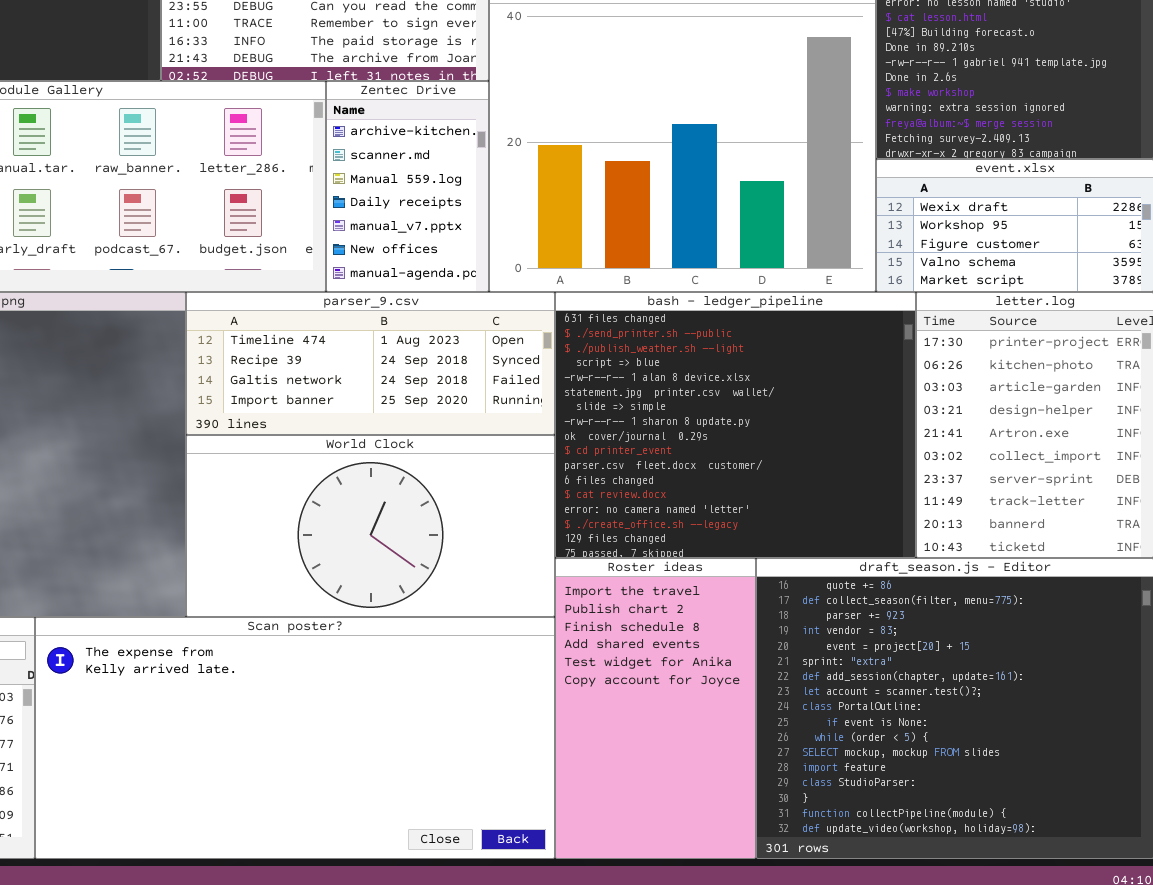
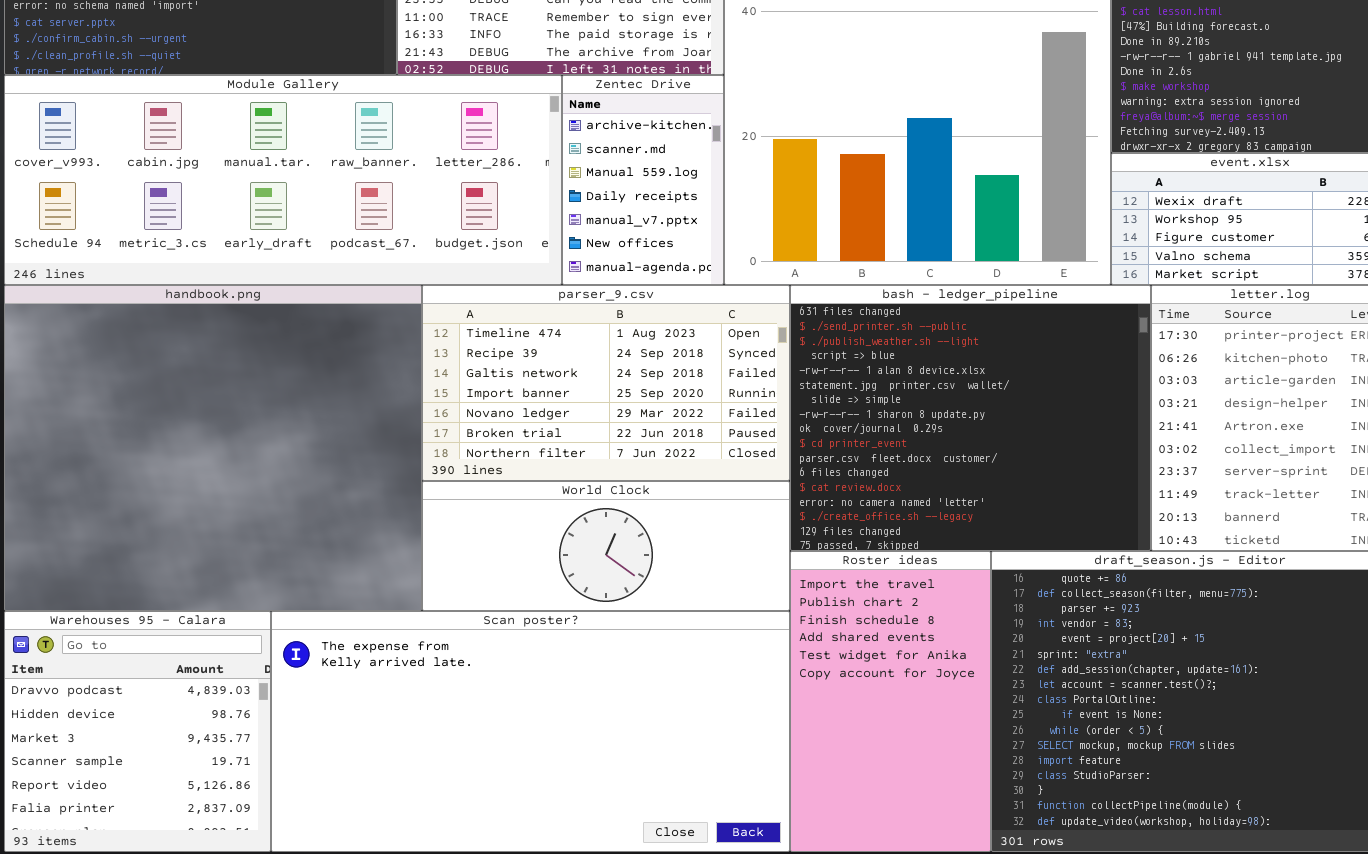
parser_9.csv: [186,292,555,435] -> [422,285,790,481], resized
World Clock: [186,435,555,617] -> [422,481,790,611], resized

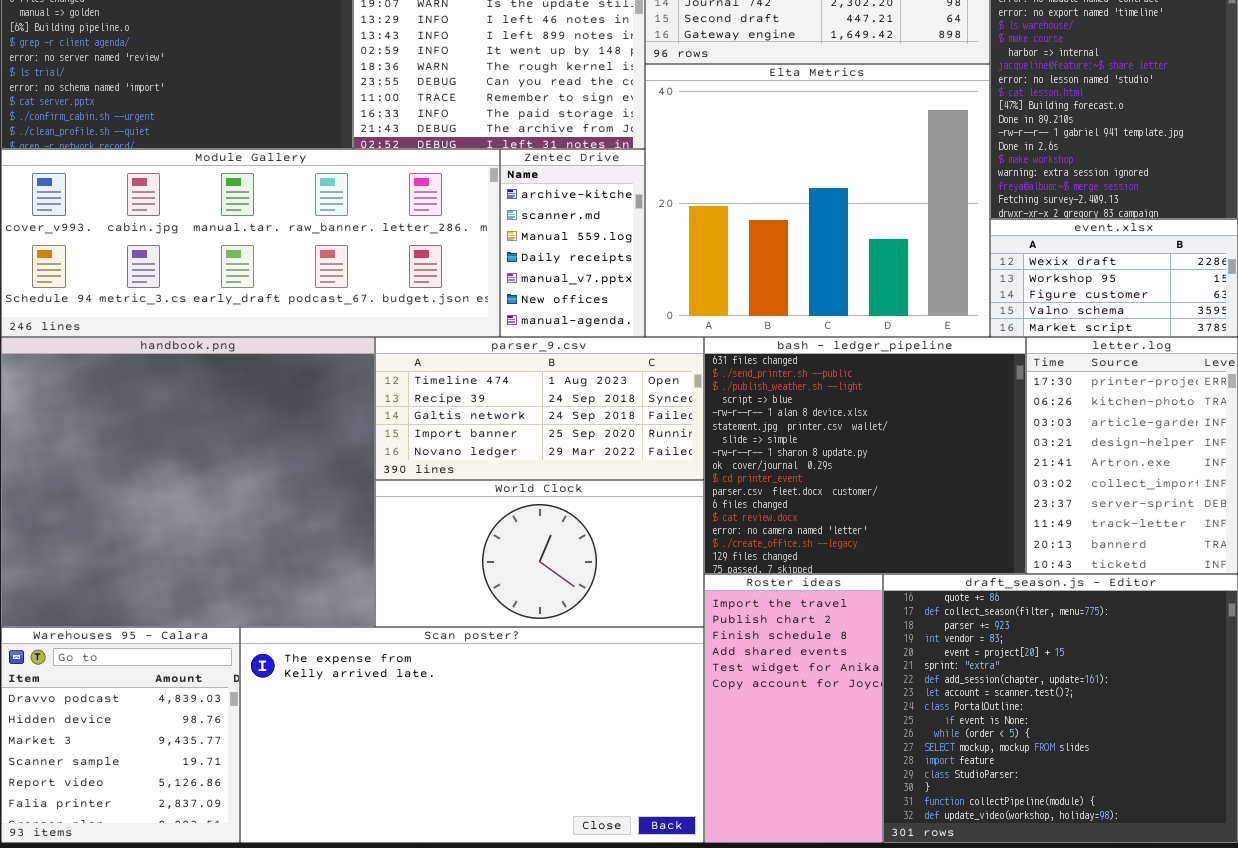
parser_9.csv: [422,285,790,481] -> [375,337,704,480], resized
World Clock: [422,481,790,611] -> [375,480,704,627], resized

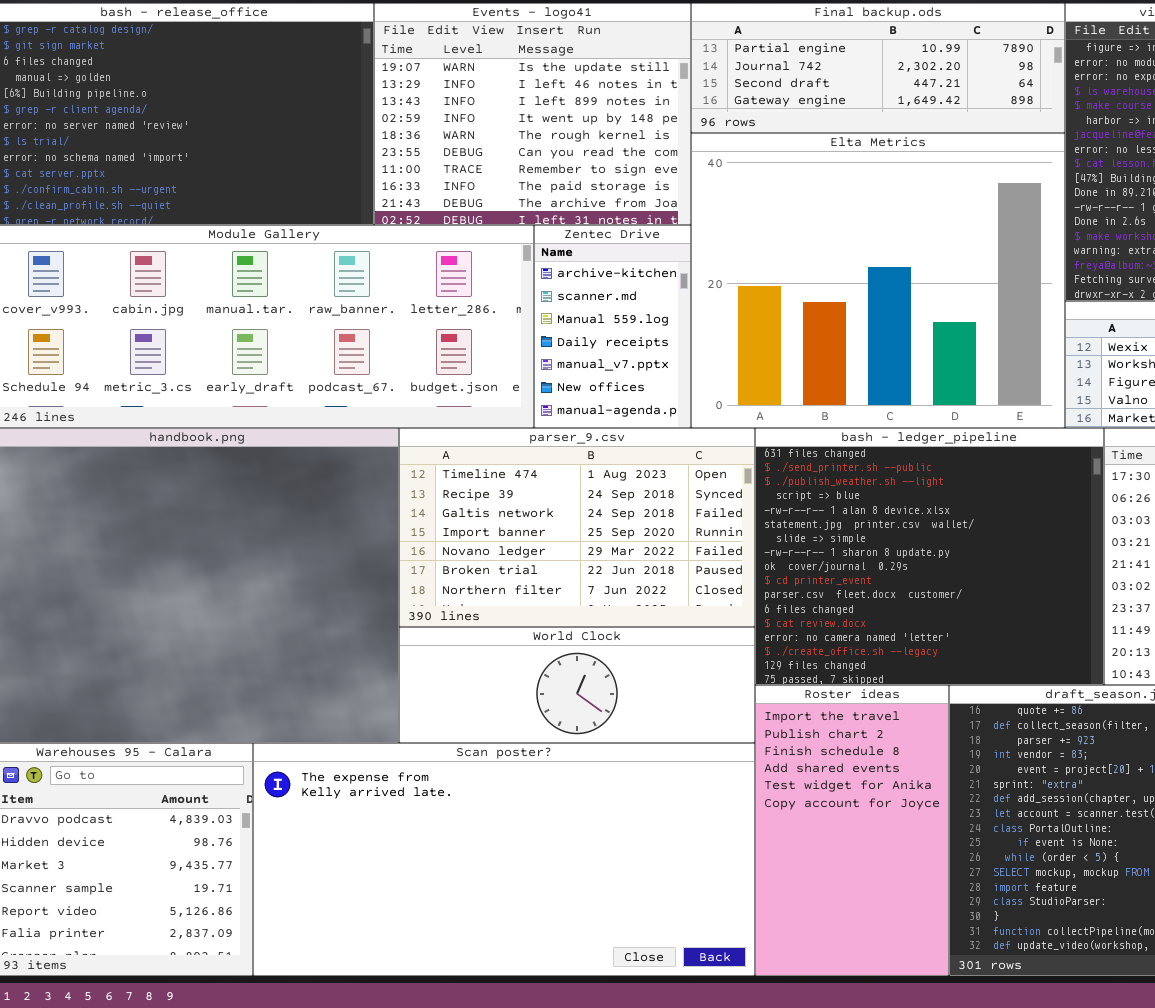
parser_9.csv: [375,337,704,480] -> [399,428,755,627], resized
World Clock: [375,480,704,627] -> [399,627,755,743], resized

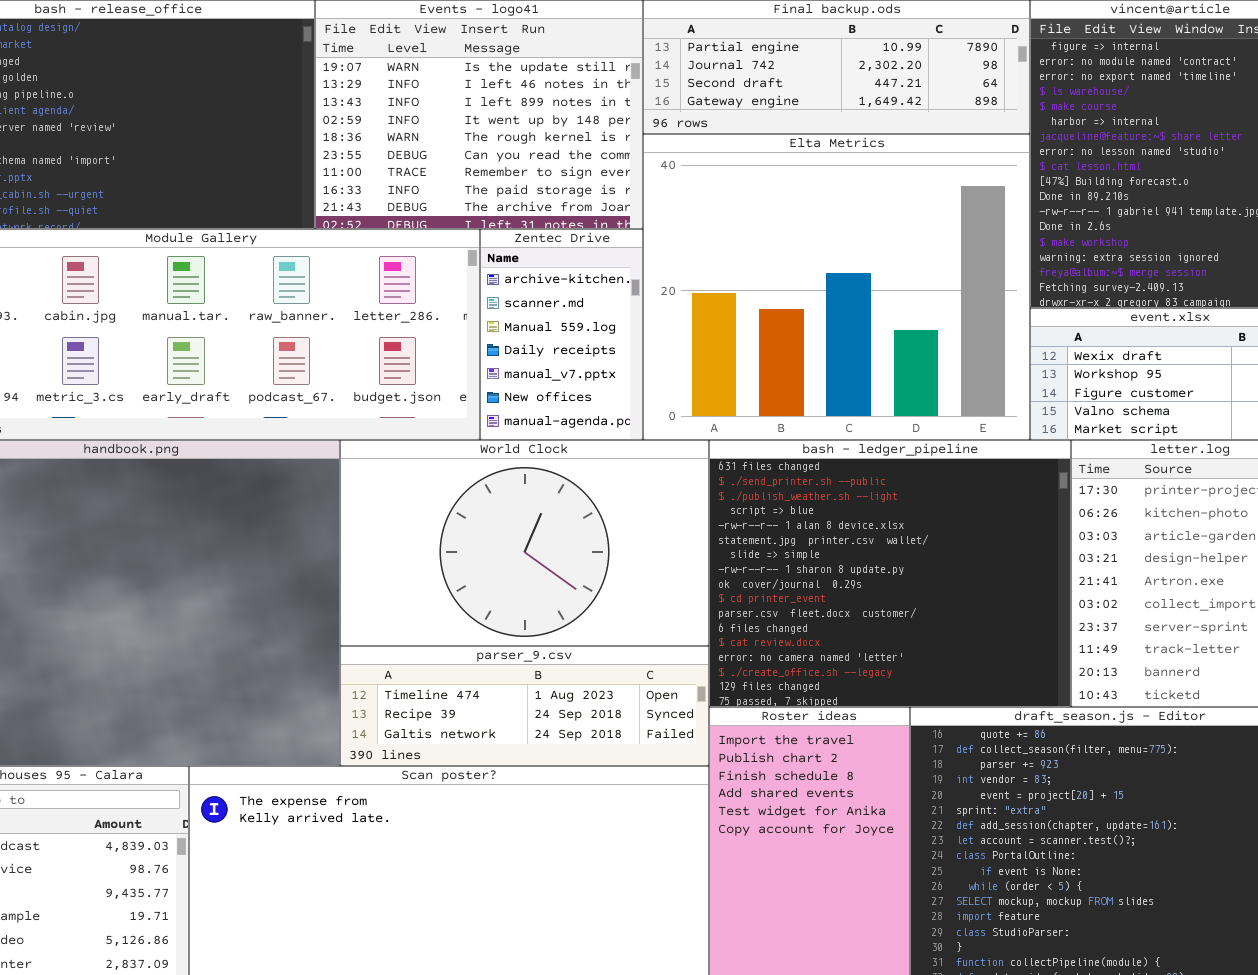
parser_9.csv: [399,428,755,627] -> [340,646,709,766], moved, resized
World Clock: [399,627,755,743] -> [340,440,709,646], moved, resized

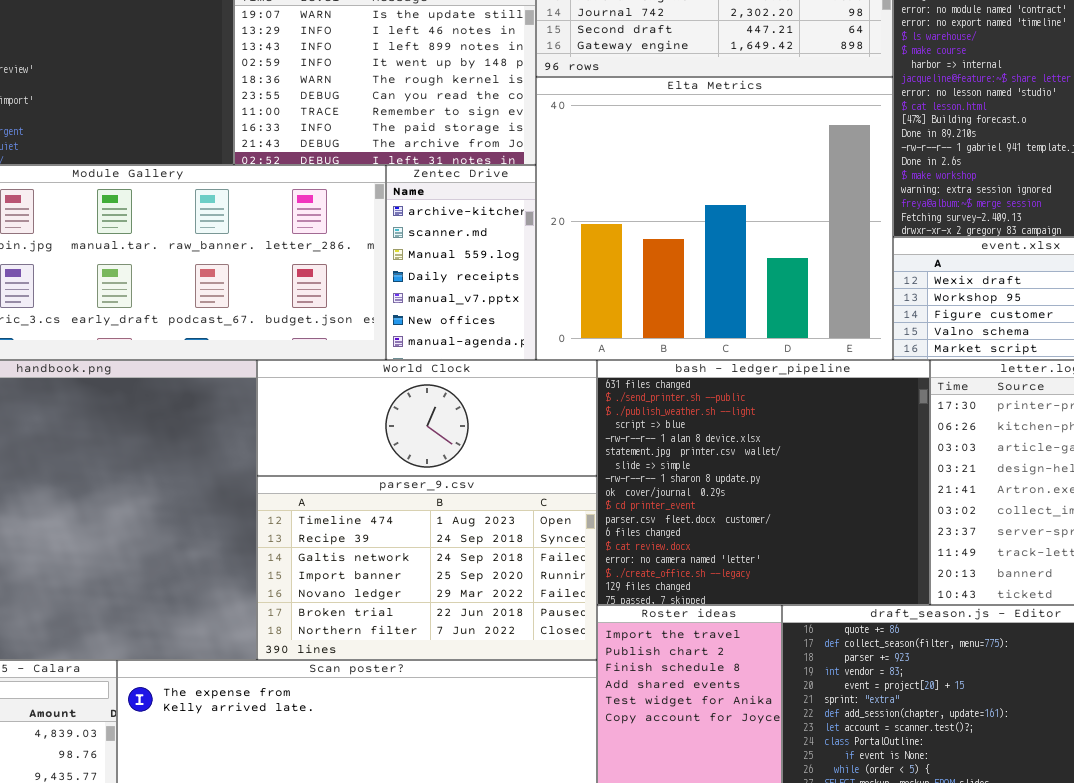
World Clock: [340,440,709,646] -> [257,360,597,476], resized
parser_9.csv: [340,646,709,766] -> [257,476,597,660], resized

